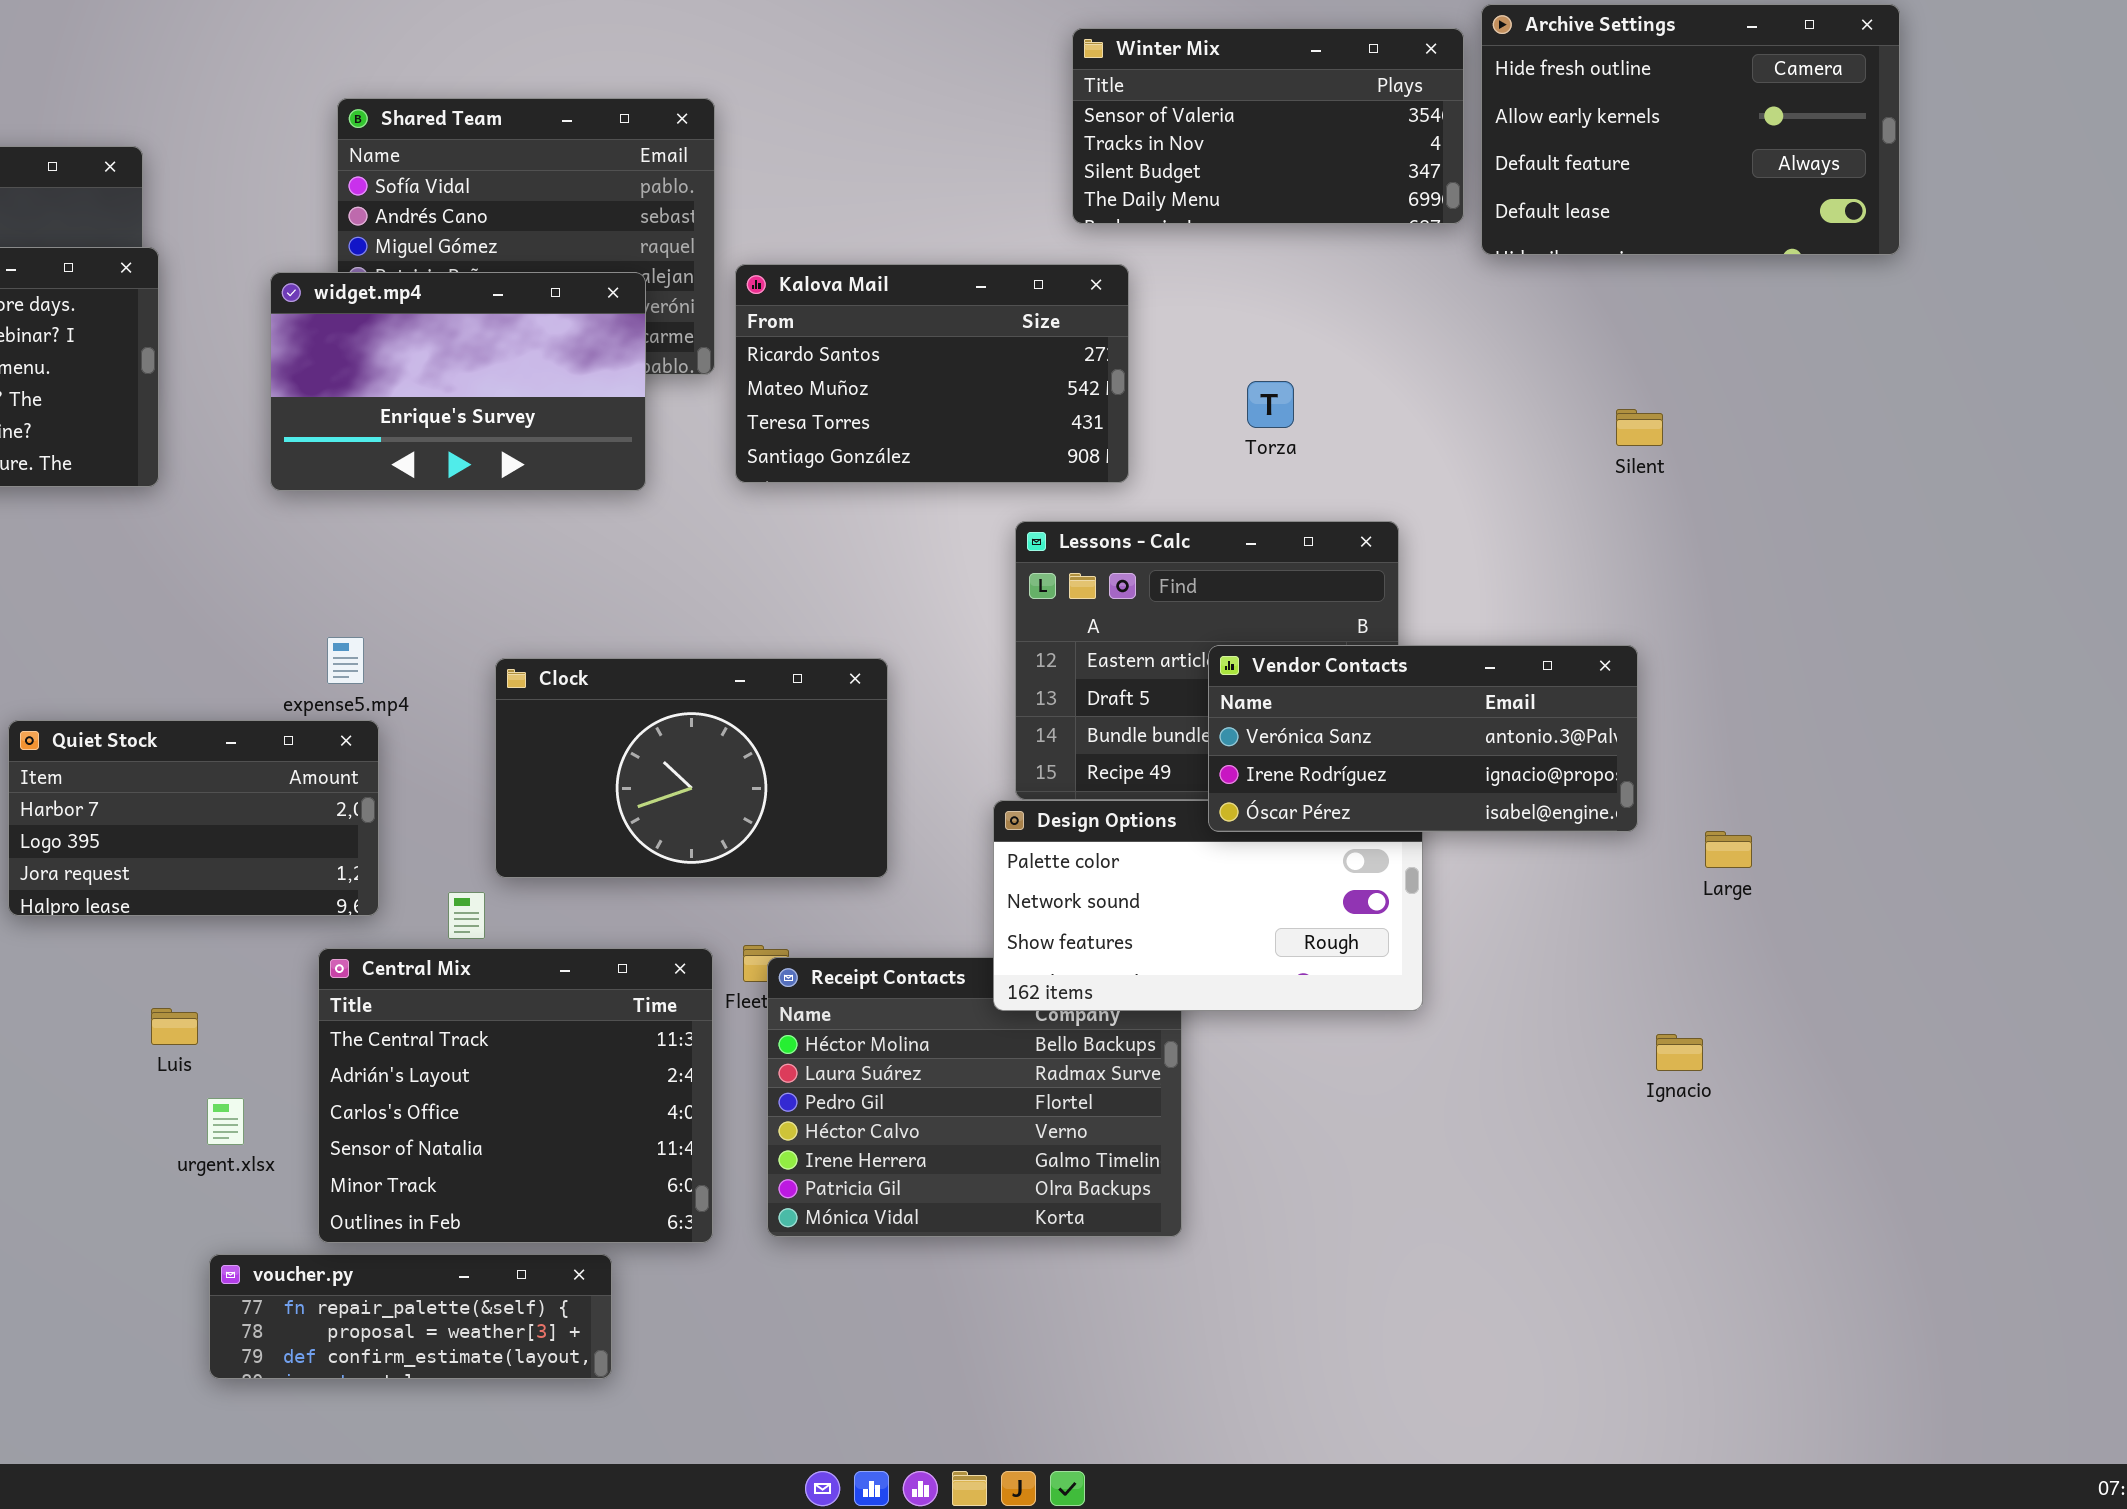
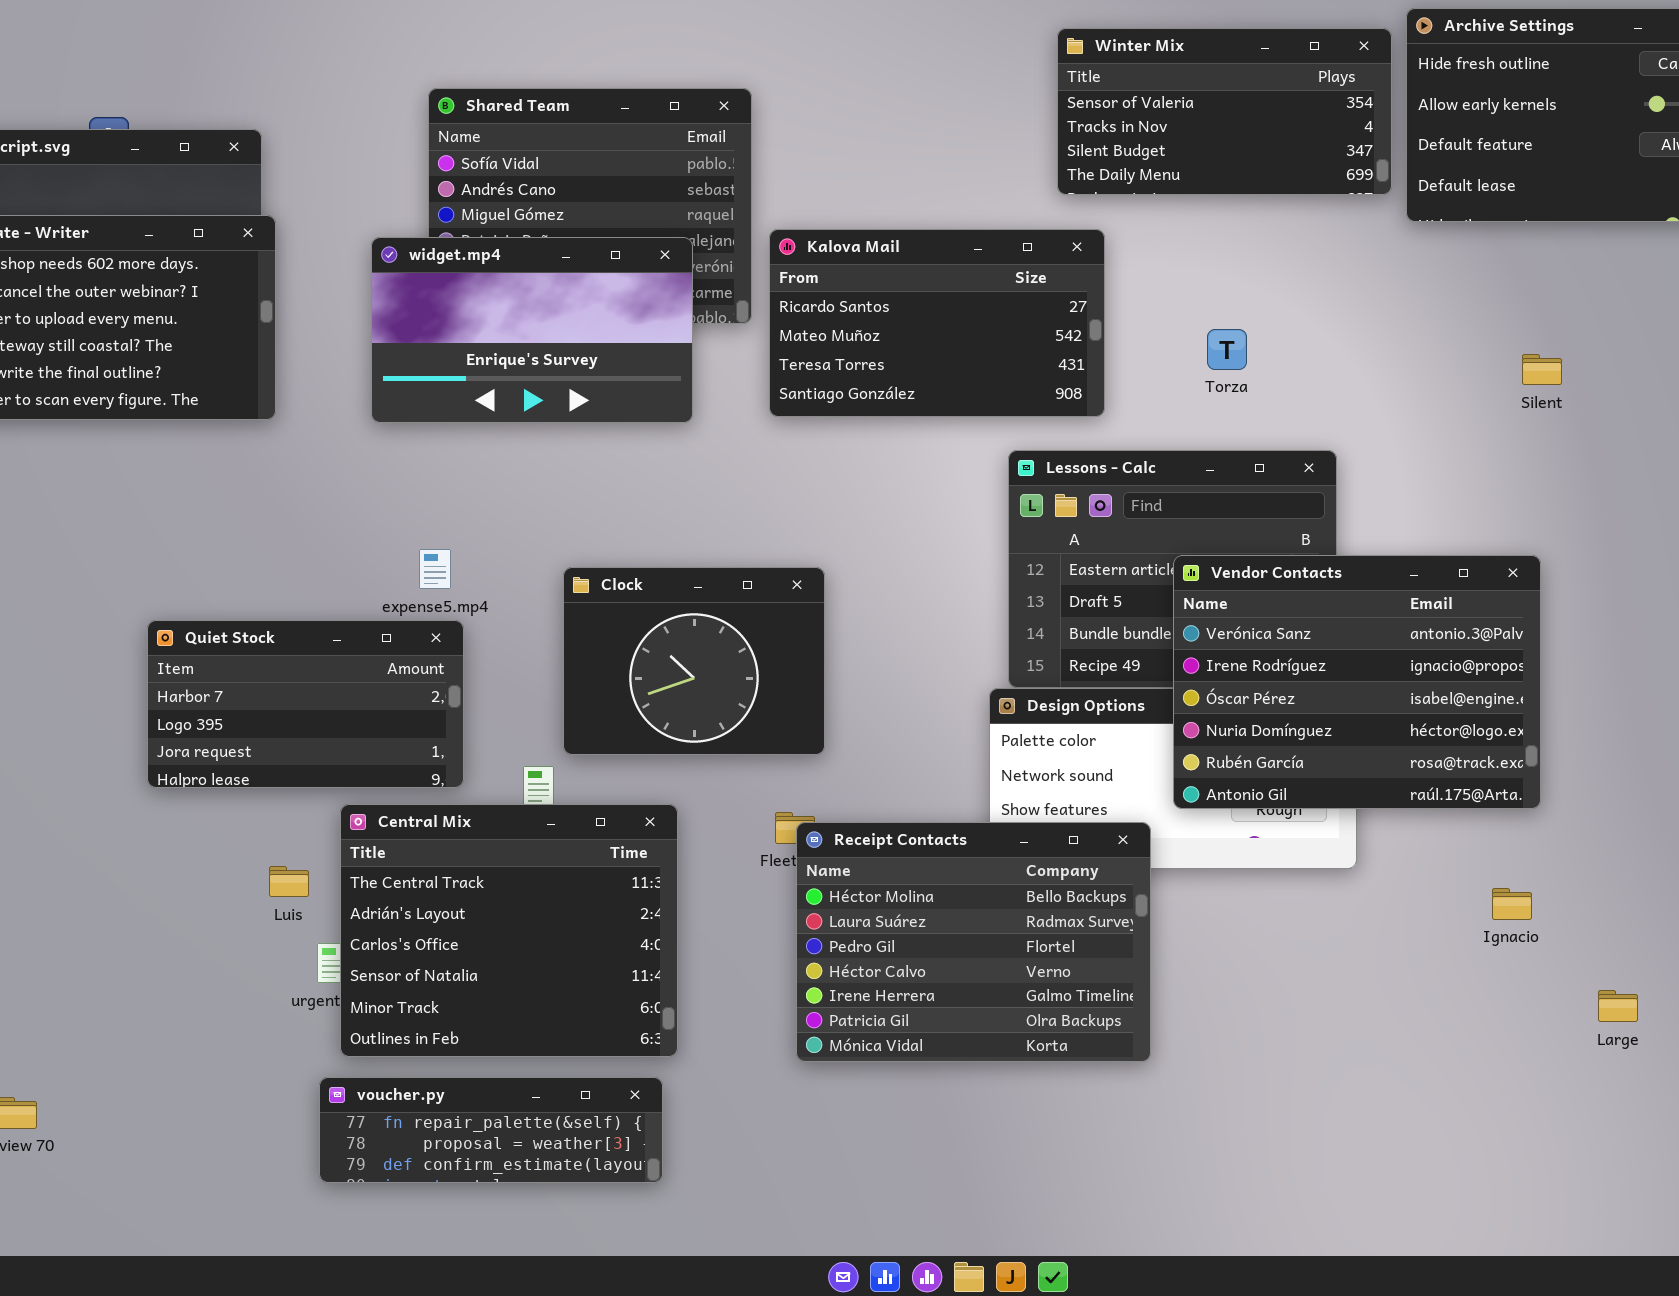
Vendor Contacts: [1208,645,1638,832] -> [1173,555,1541,809], resized
Clock: [495,658,888,878] -> [563,567,825,755], resized
Large: [1705,831,1752,868] -> [1598,990,1638,1022], moved
Central Mix: [318,948,713,1243] -> [340,804,678,1057], moved
Receipt Contacts: [767,957,1182,1237] -> [796,822,1151,1062], raised
Ignacio: [1656,1034,1703,1071] -> [1492,888,1532,920], moved

